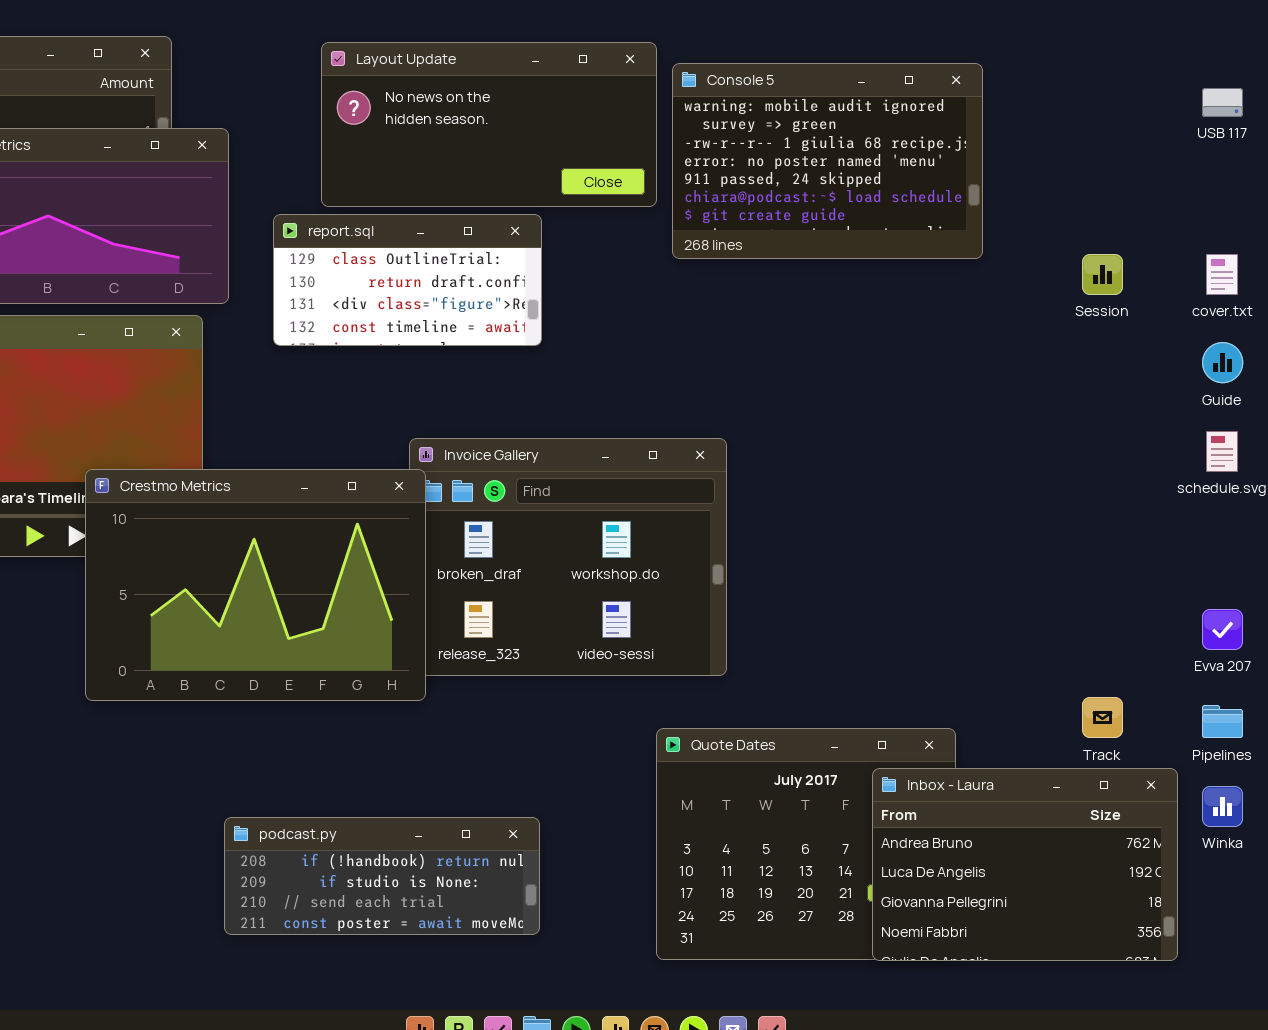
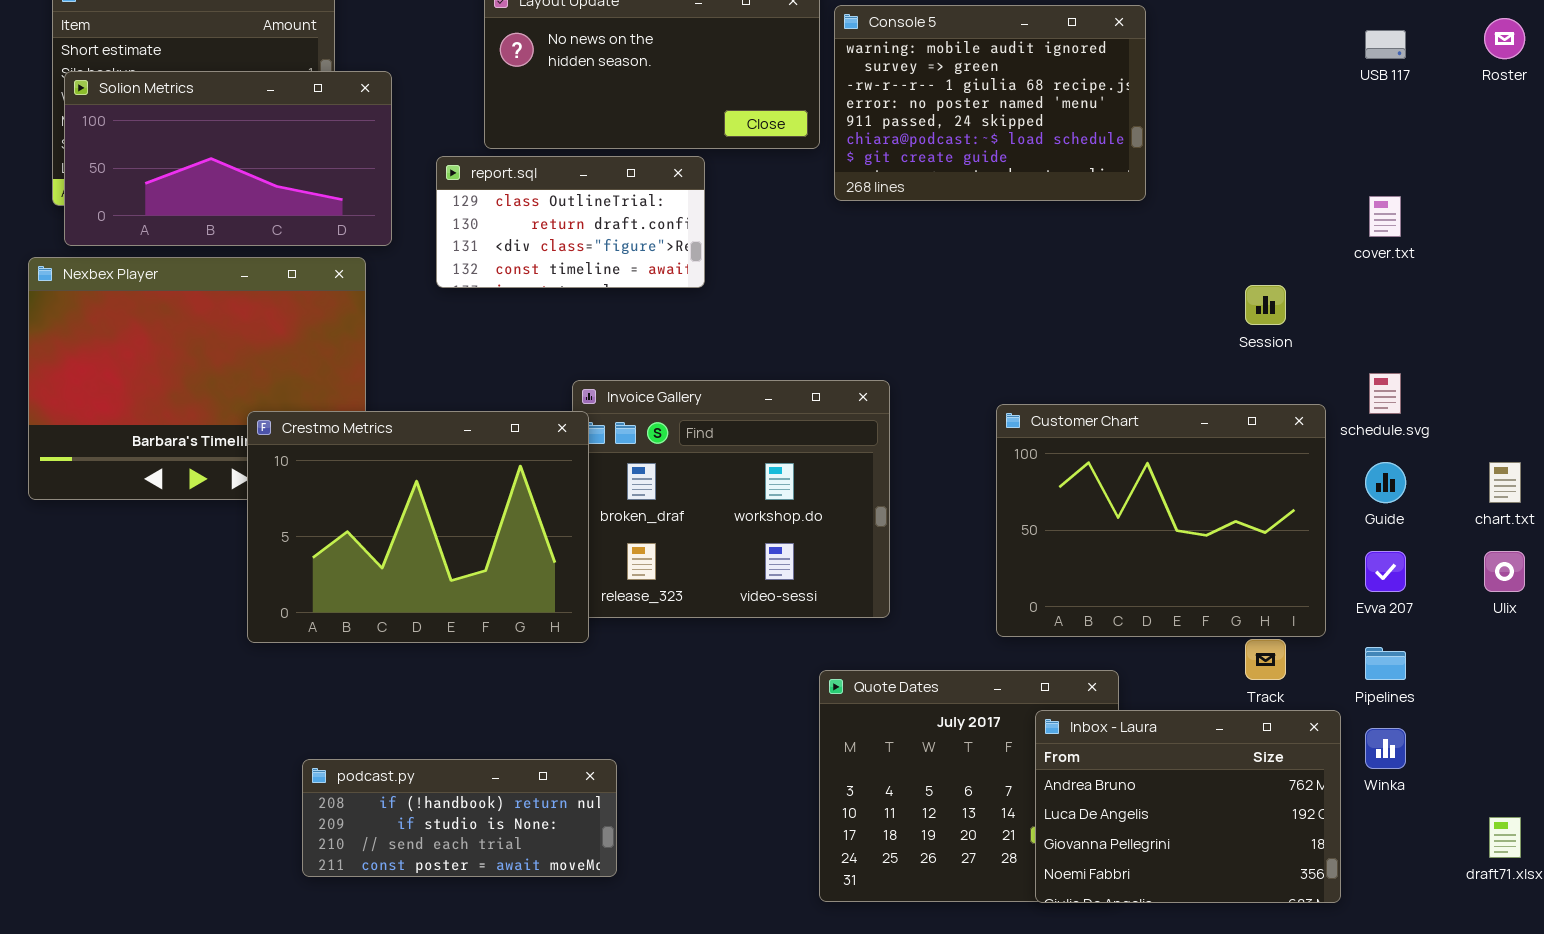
Session: [1082,254,1123,295] -> [1245,285,1286,325], moved
Guide: [1202,342,1243,383] -> [1365,462,1406,503], moved
Customer Chart: none -> [996,404,1326,637], opened
podcast.py: [224,817,540,935] -> [302,759,617,877], moved

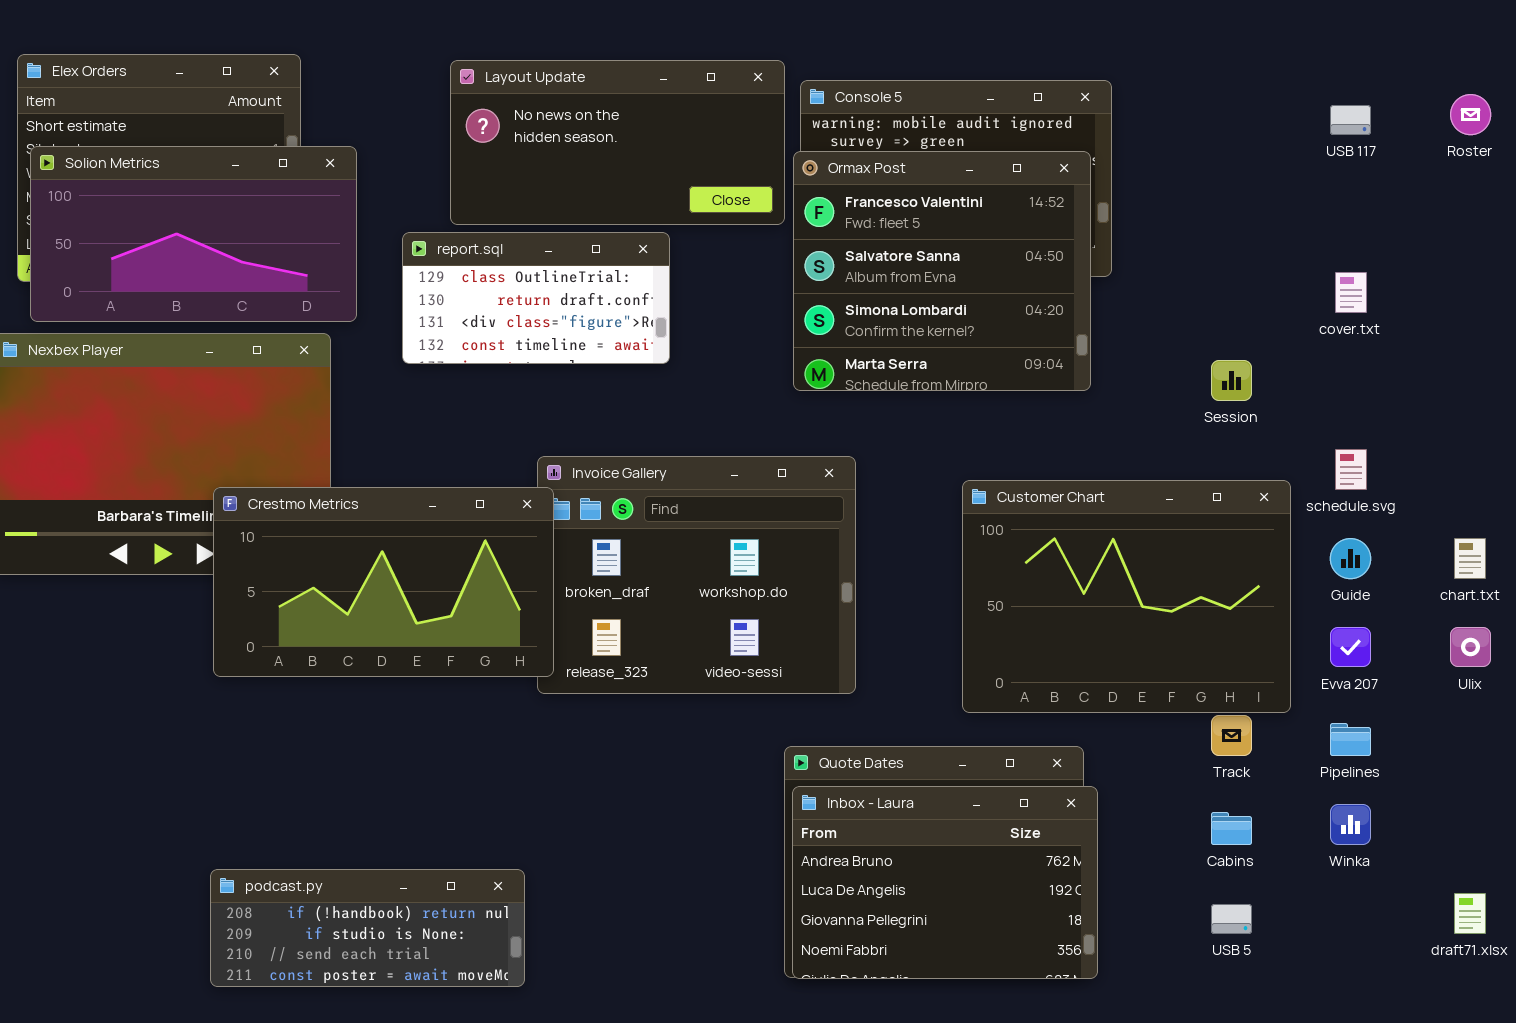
Ormax Post: none -> [793,151,1091,391], opened
Crestmo Metrics: [247,411,589,643] -> [213,487,554,677], resized
Inbox - Laura: [1035,710,1341,903] -> [792,786,1098,979], moved
podcast.py: [302,759,617,877] -> [210,869,525,987], moved

